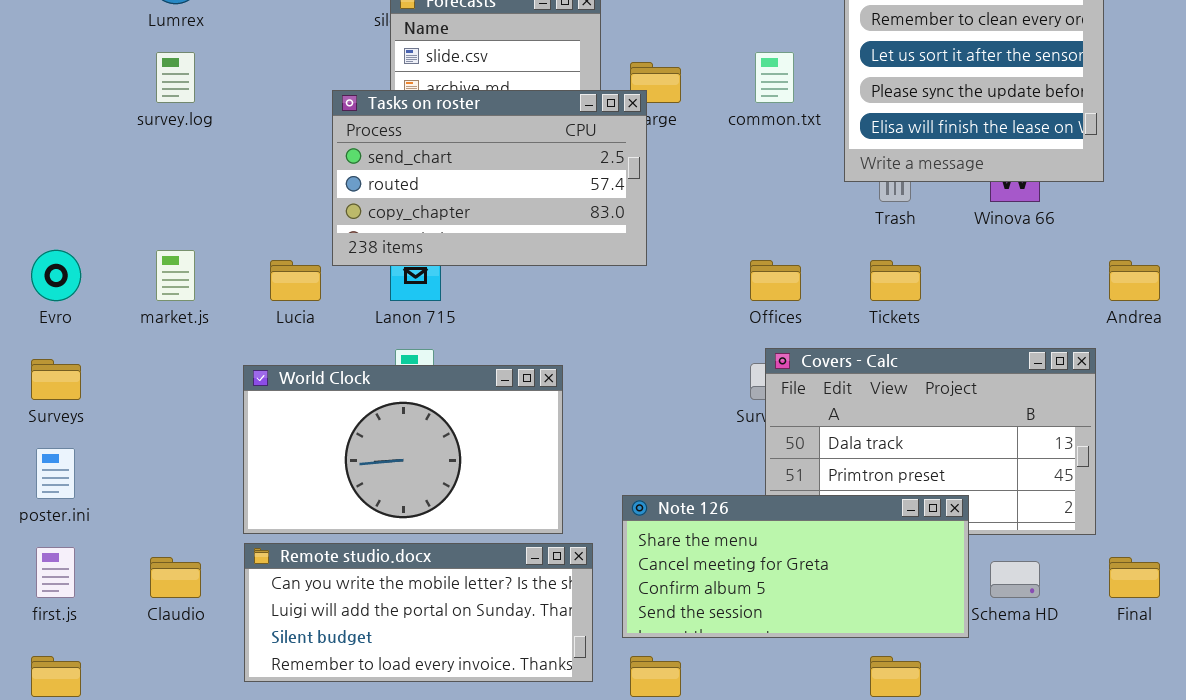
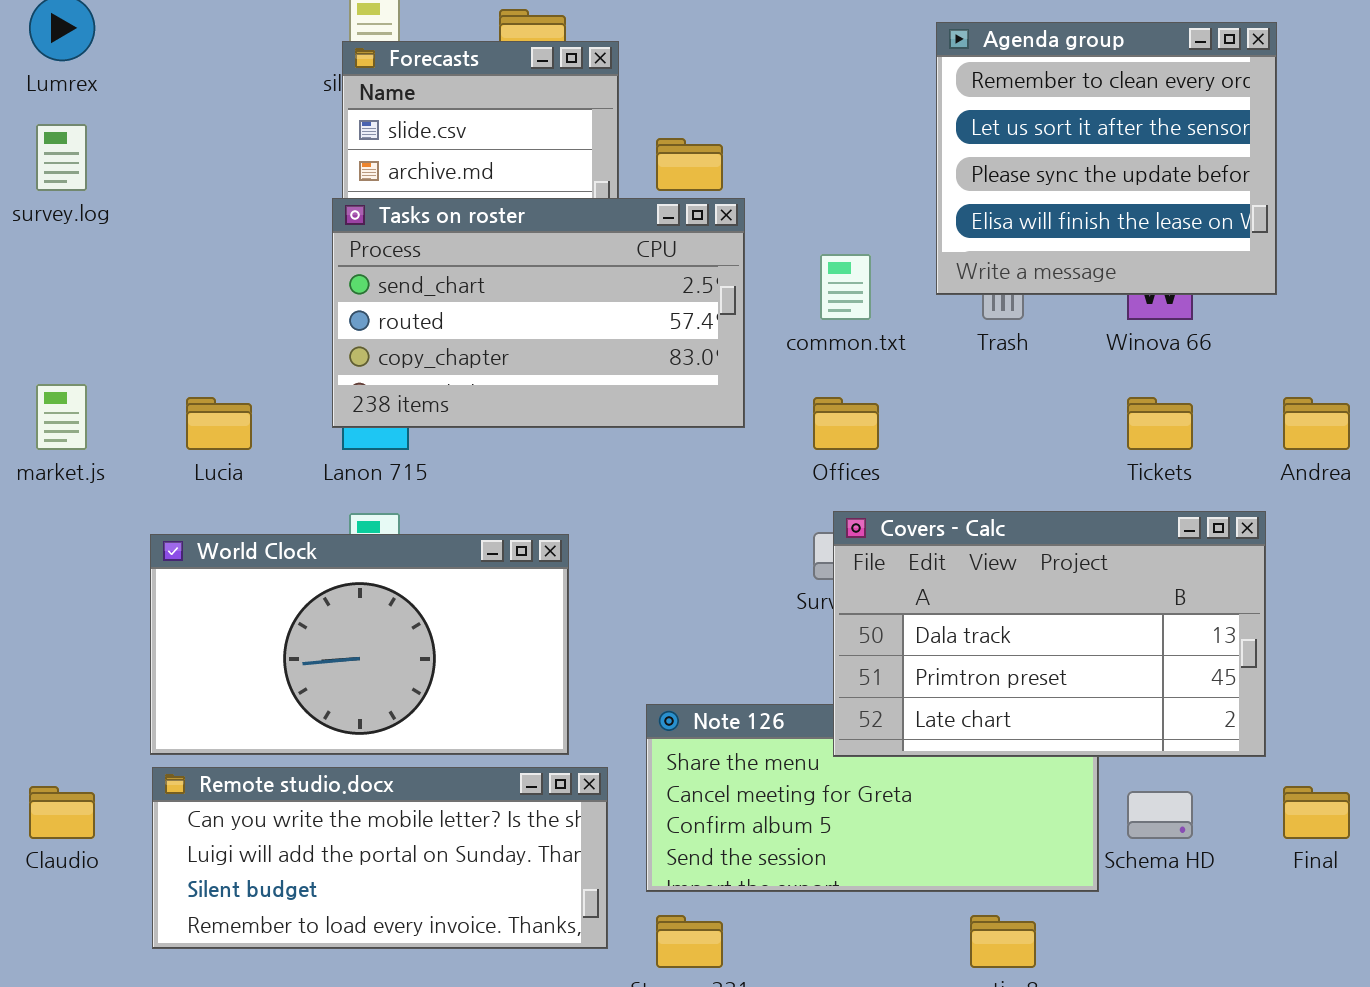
common.txt: [755,52,794,103] -> [820,254,871,320], moved
Tasks on roster: [332,90,647,266] -> [332,198,745,428], moved
Tickets: [870,260,921,301] -> [1127,397,1193,450], moved
Covers - Calc: [765,348,1096,535] -> [833,511,1266,757], raised

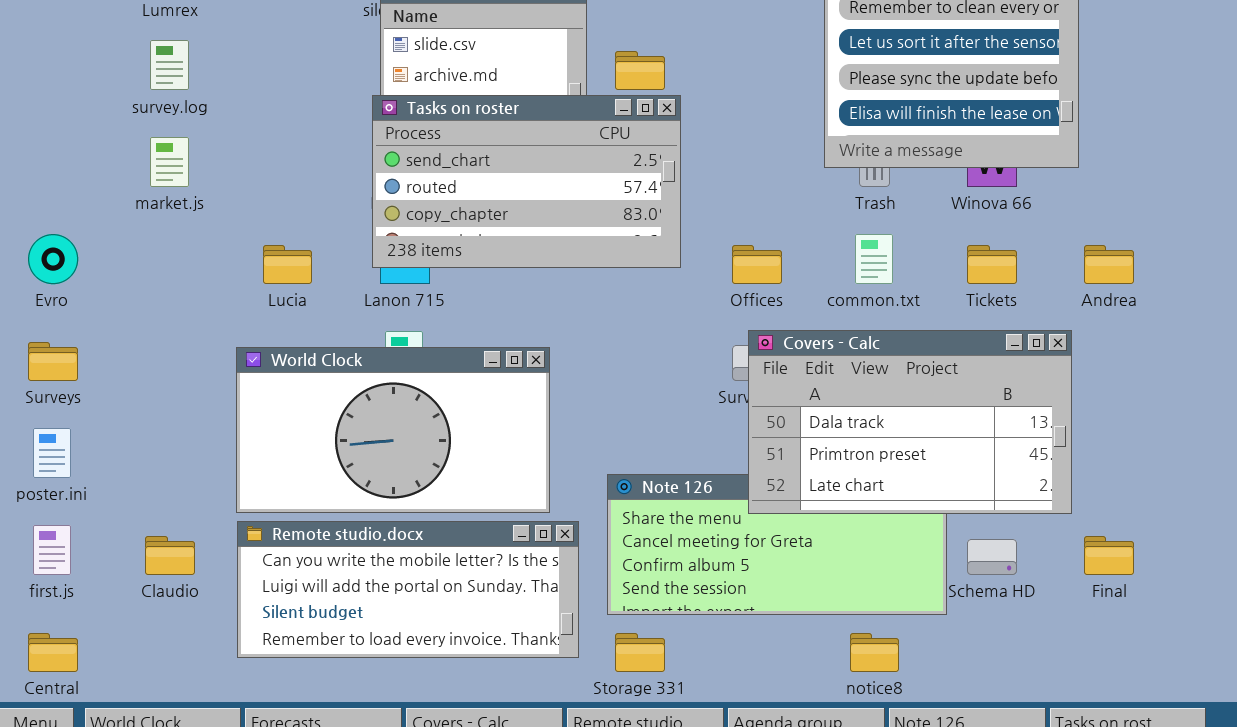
common.txt: [820,254,871,320] -> [855,234,893,284], moved
market.js: [36,384,87,450] -> [150,137,189,187], moved

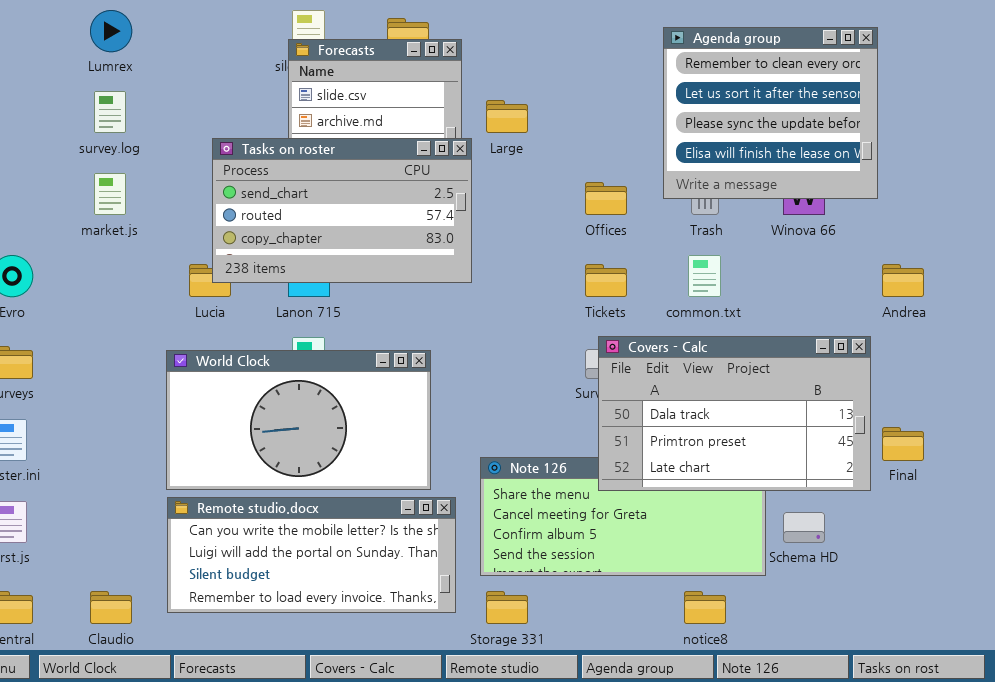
Tasks on roster: [372,95,681,268] -> [212,138,472,283], moved
Offices: [732,245,782,284] -> [585,182,627,215], moved
Tickets: [967,245,1017,284] -> [585,264,627,297], moved
Claudio: [145,536,195,575] -> [90,591,132,624], moved
Final: [1084,536,1134,575] -> [882,427,924,461], moved

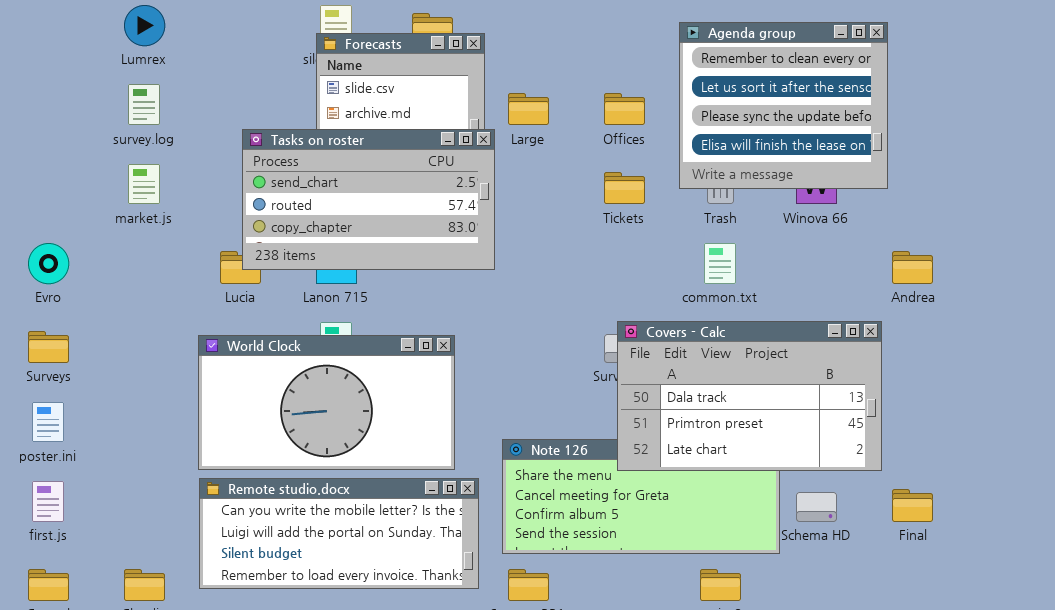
Offices: [585,182,627,215] -> [604,93,645,125], moved
Tickets: [585,264,627,297] -> [604,172,645,204], moved
Final: [882,427,924,461] -> [892,489,933,522], moved

